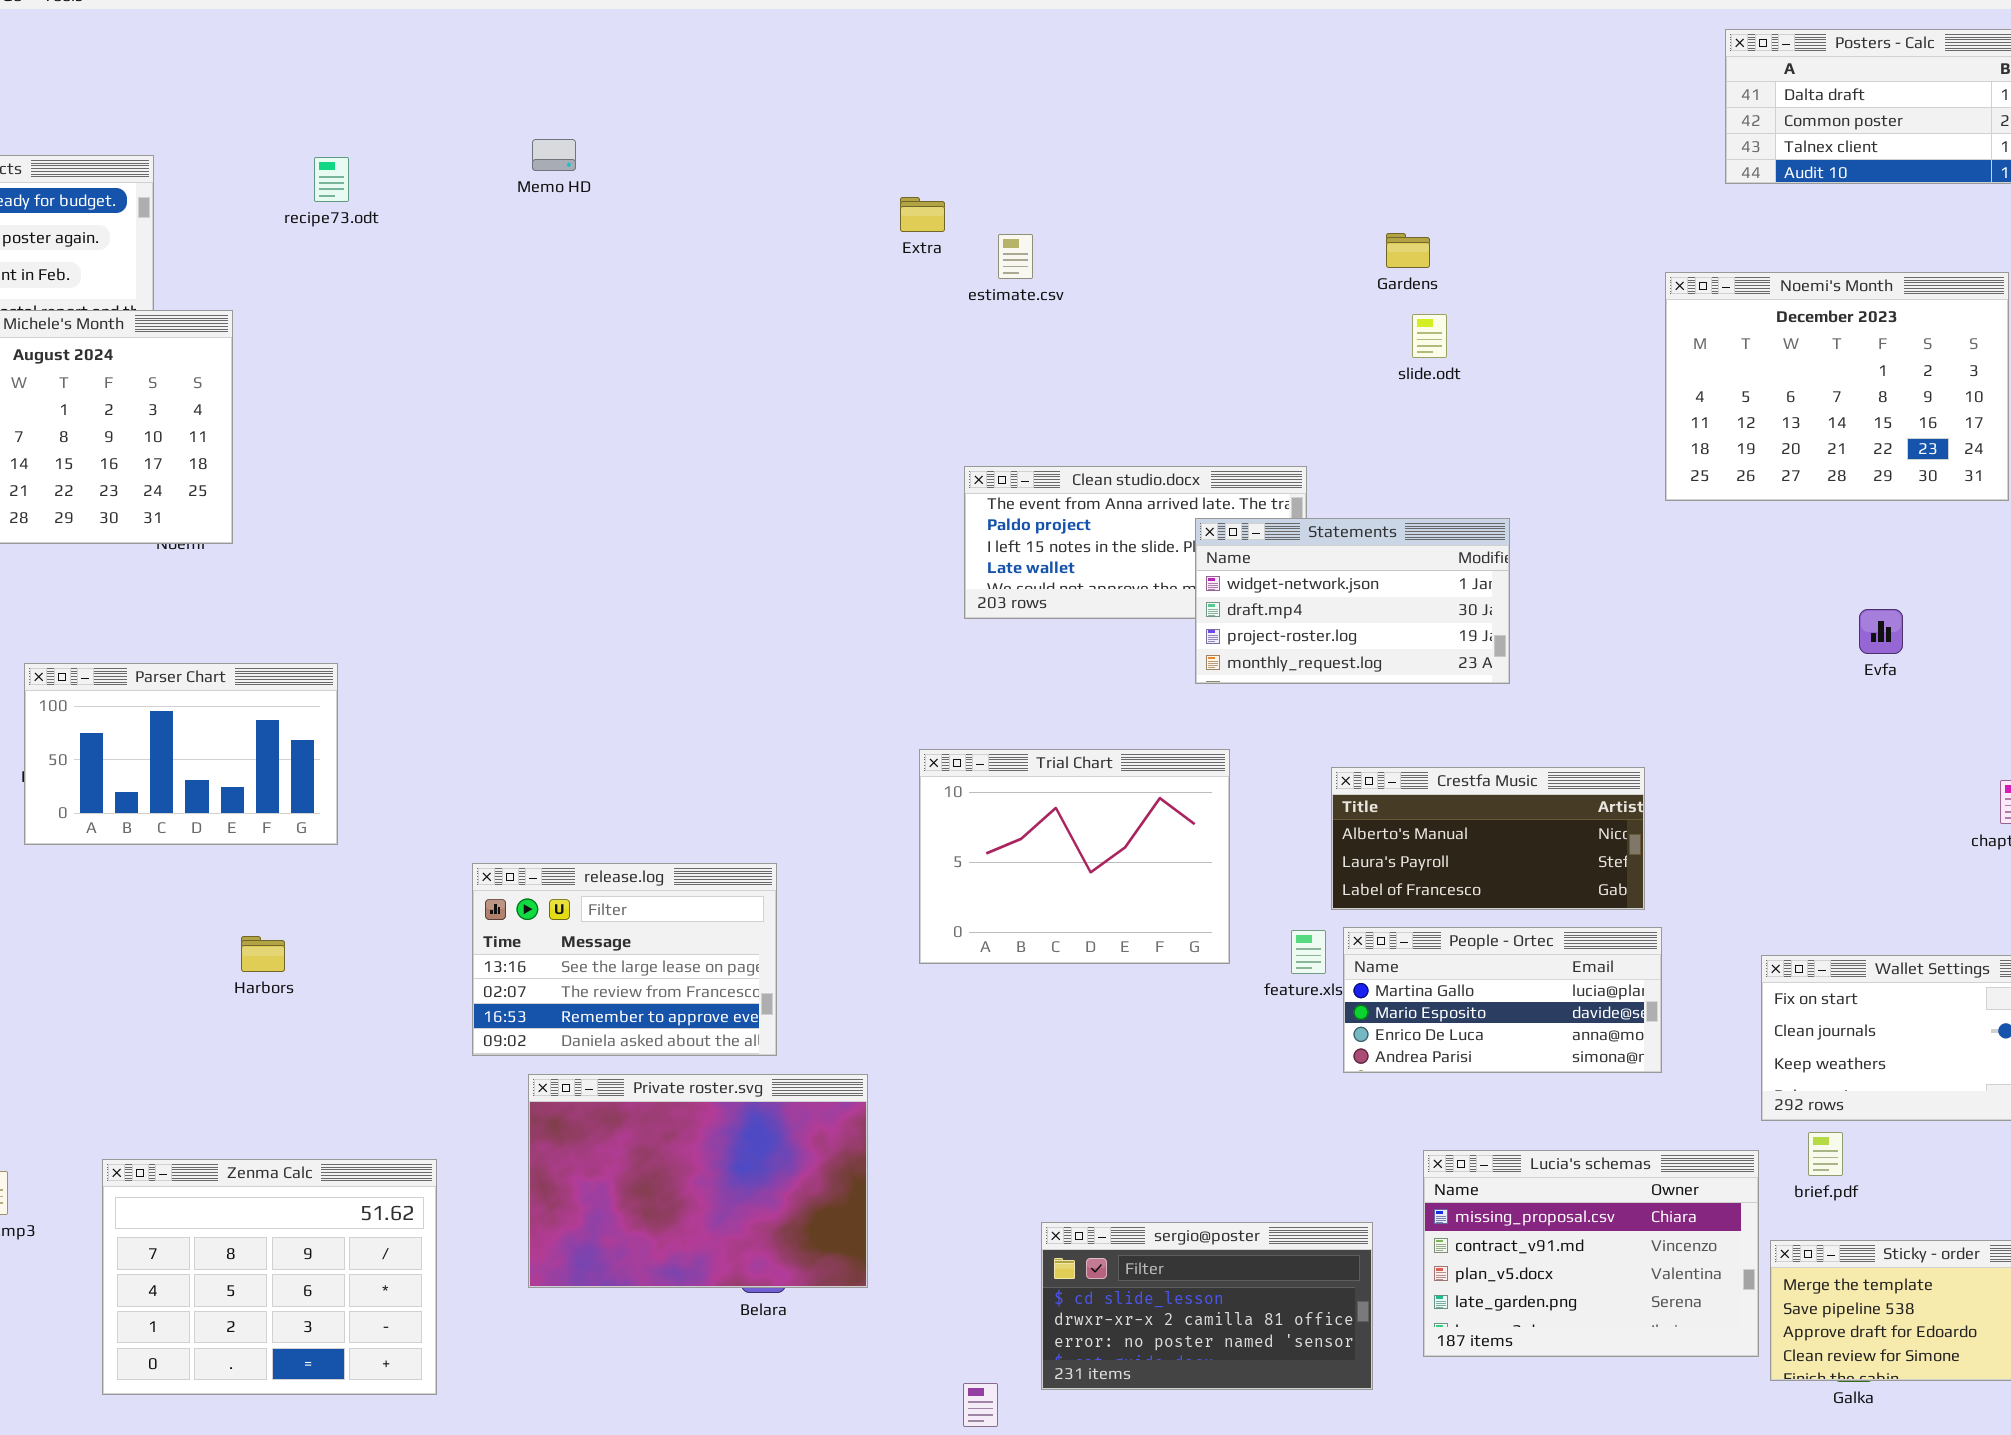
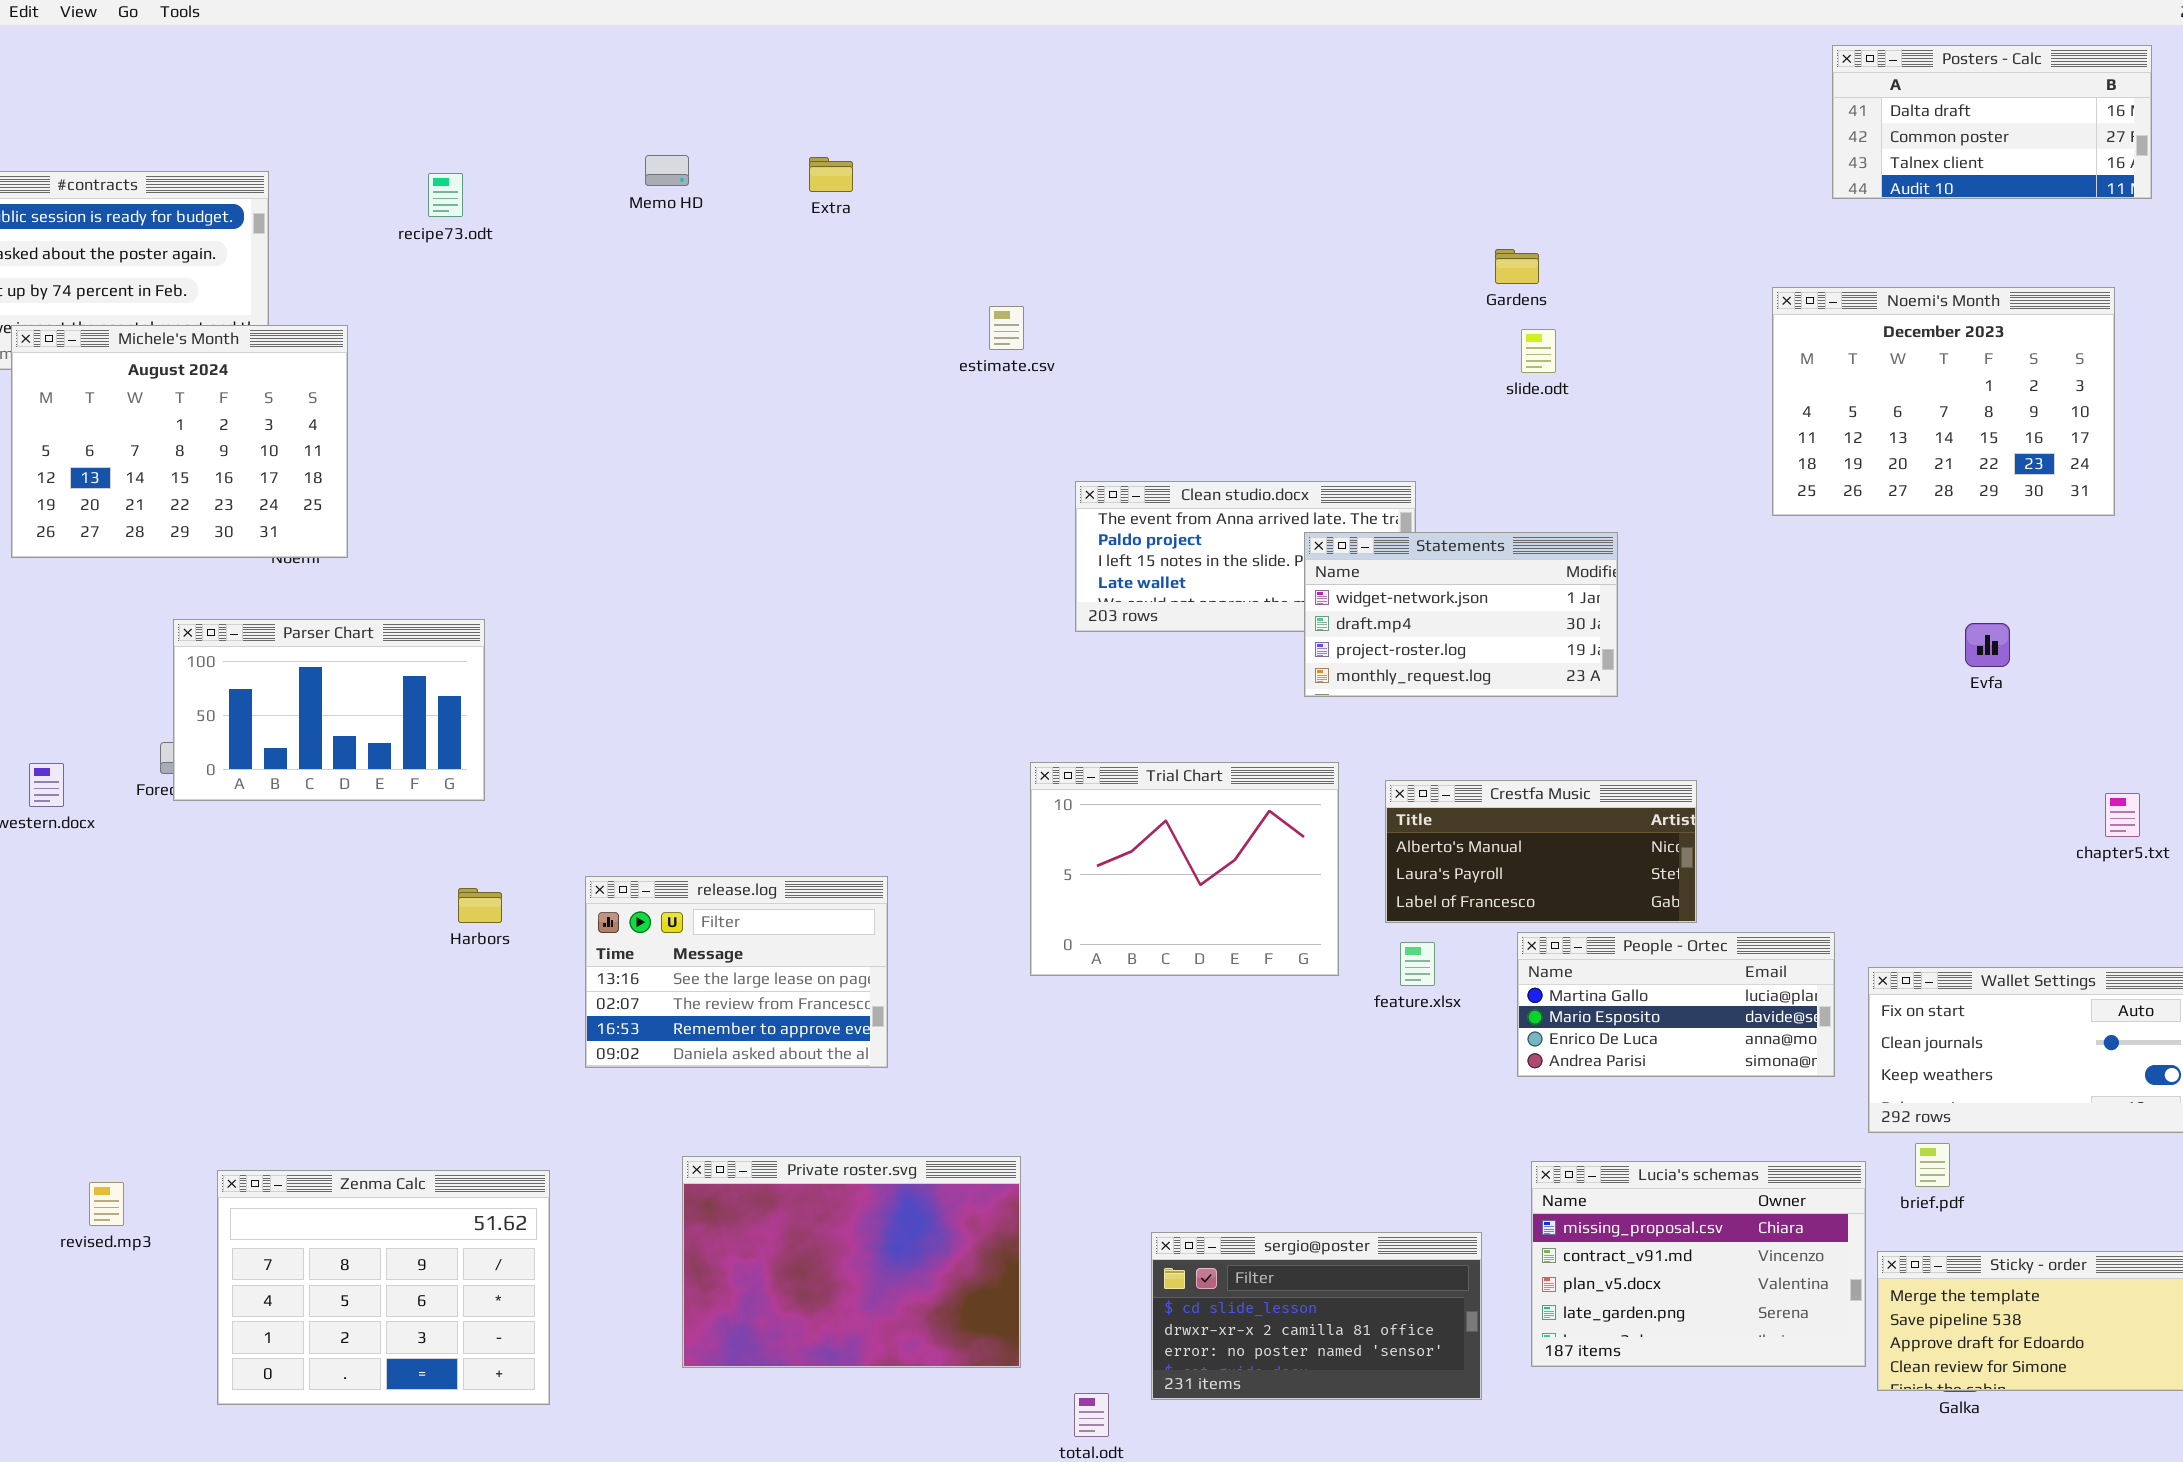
Extra: [900,197,945,232] -> [809,157,853,192], moved
estimate.csv: [998,234,1033,279] -> [989,306,1024,350], moved
Parser Chart: [24,663,338,845] -> [173,619,485,801], moved
Crestfa Music: [1331,767,1645,910] -> [1385,780,1697,923], moved
People - Ortec: [1343,927,1662,1073] -> [1517,932,1835,1077], moved
Harbors: [241,936,285,972] -> [458,888,502,923], moved
Private roster.svg: [528,1074,868,1288] -> [682,1156,1021,1368], moved

